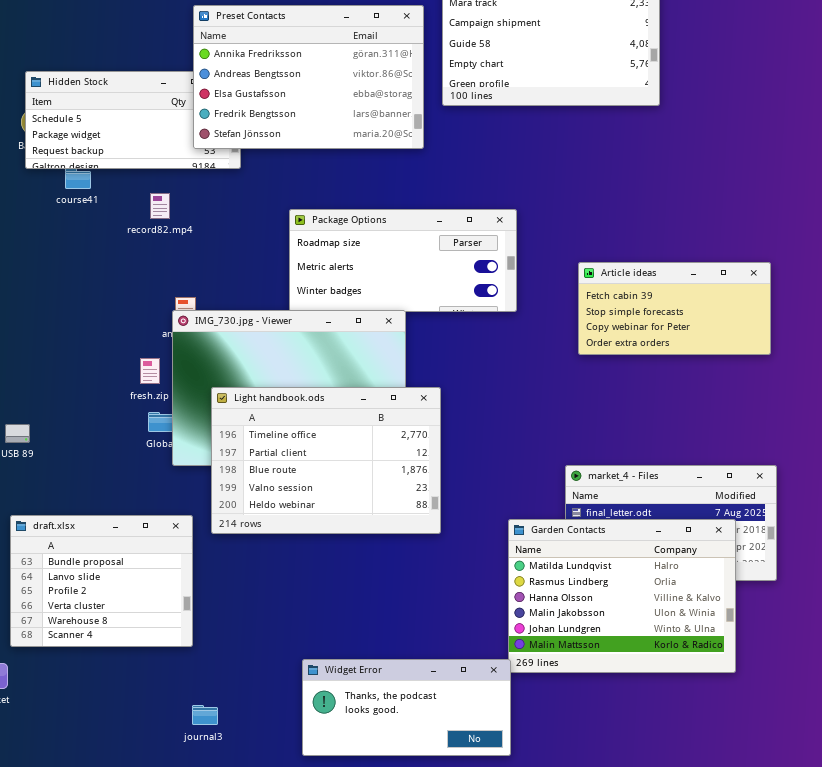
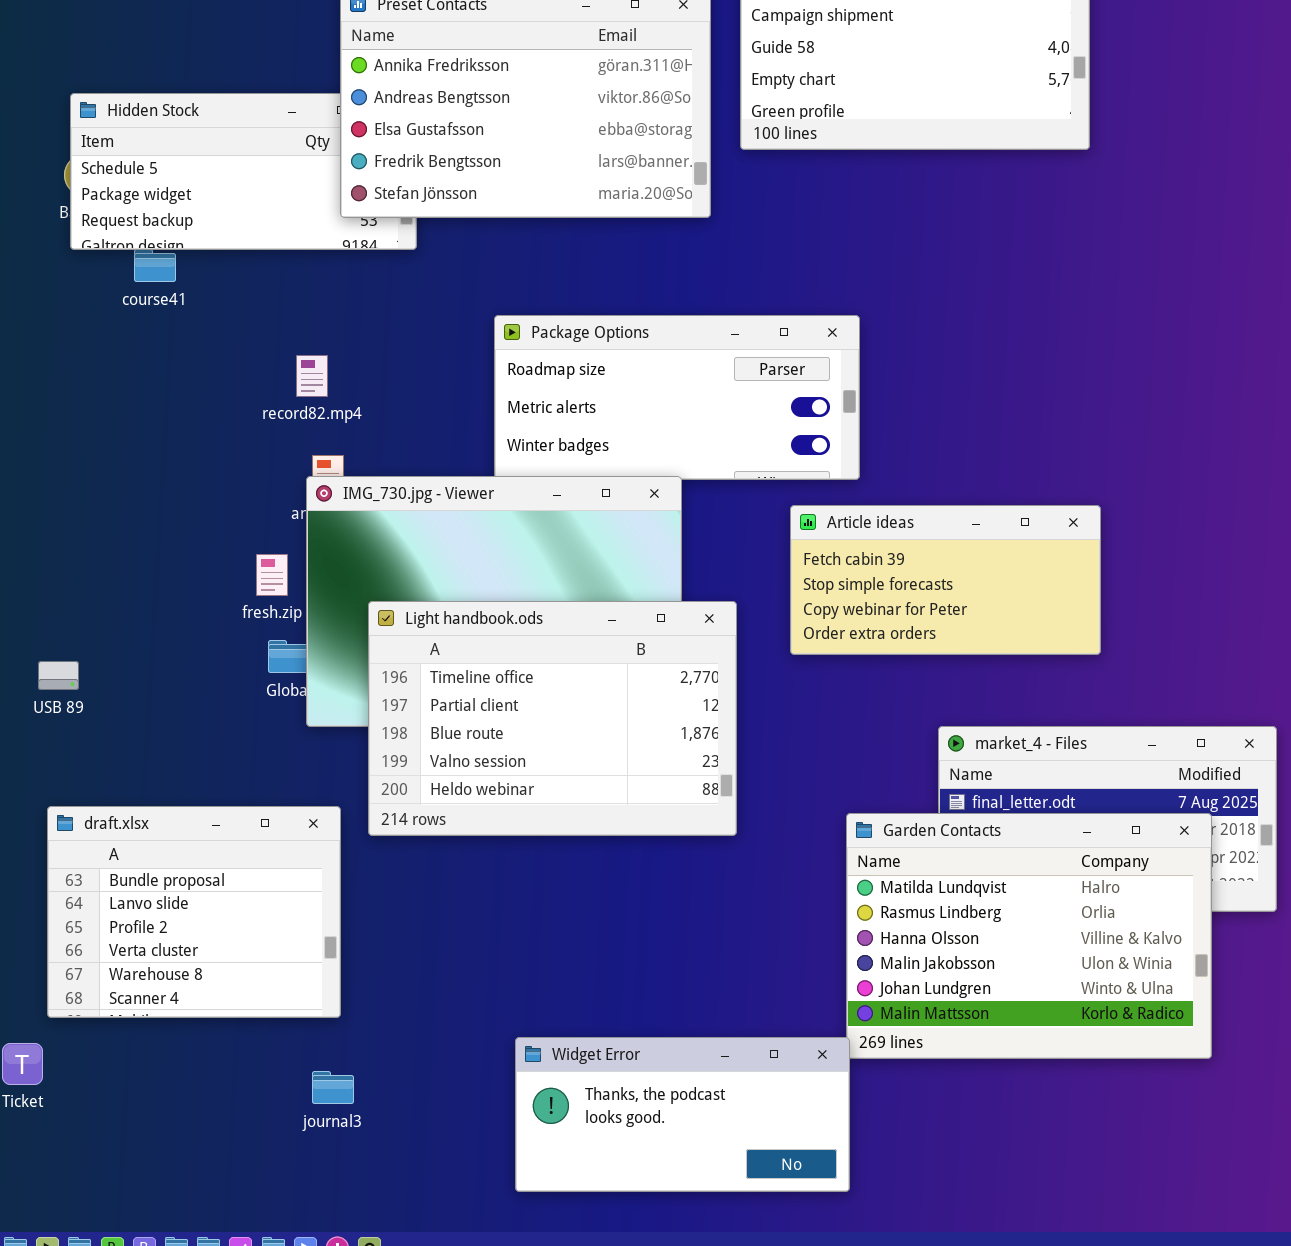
record82.mp4: [150,193,170,219] -> [296,355,328,397], moved
Article ideas: [578,262,771,355] -> [790,505,1101,655], moved
journal3: [192,705,218,725] -> [312,1071,354,1104], moved

